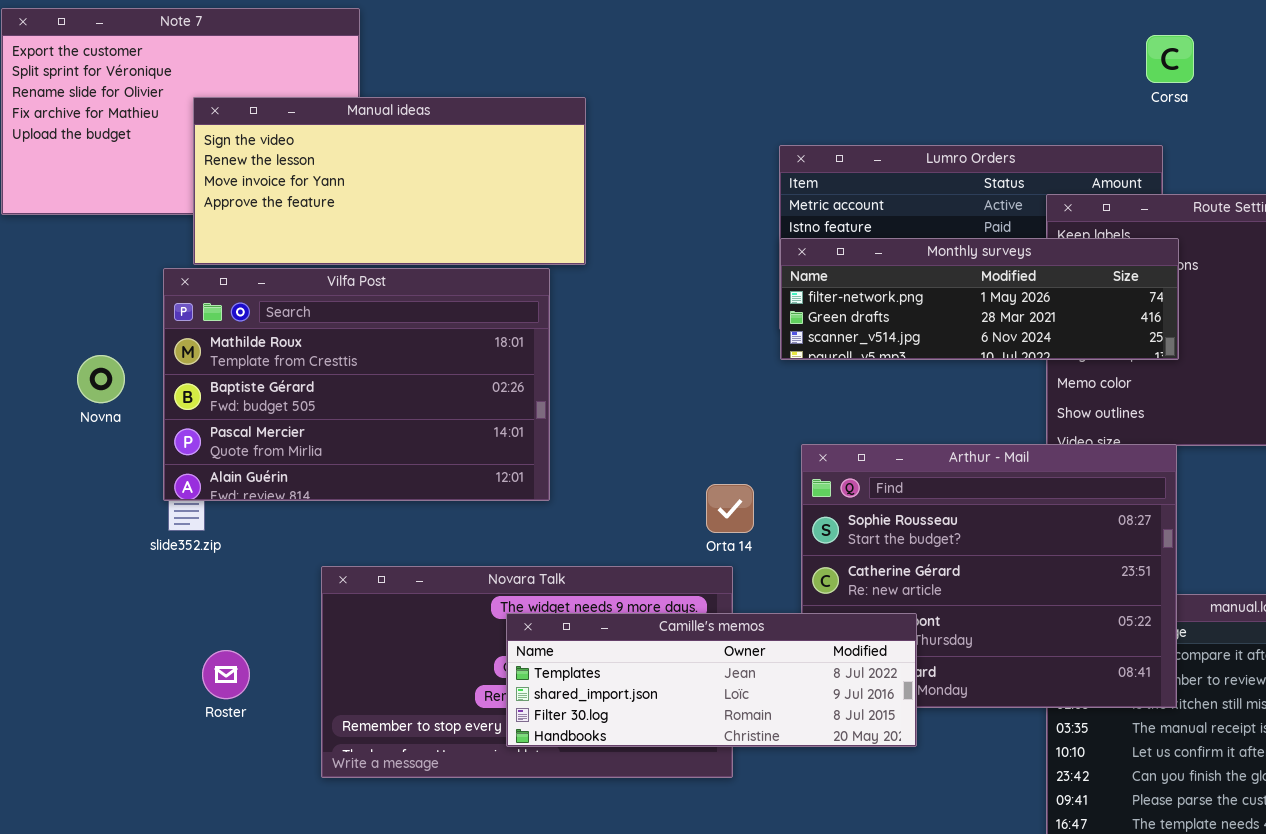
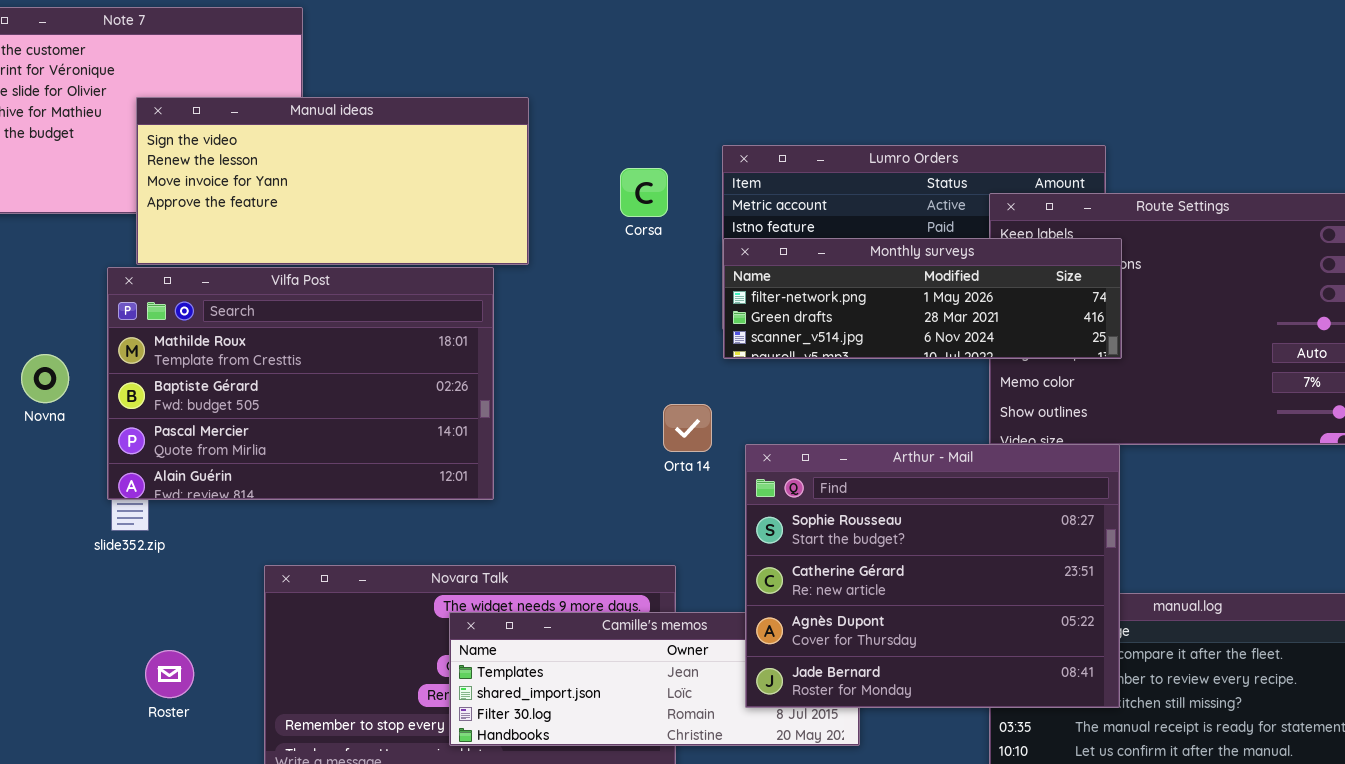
Corsa: [1146,35,1194,83] -> [620,168,668,217], moved
Arthur - Mail: [801,444,1177,708] -> [745,444,1120,708], raised
Orta 14: [706,484,754,533] -> [663,404,712,452], moved

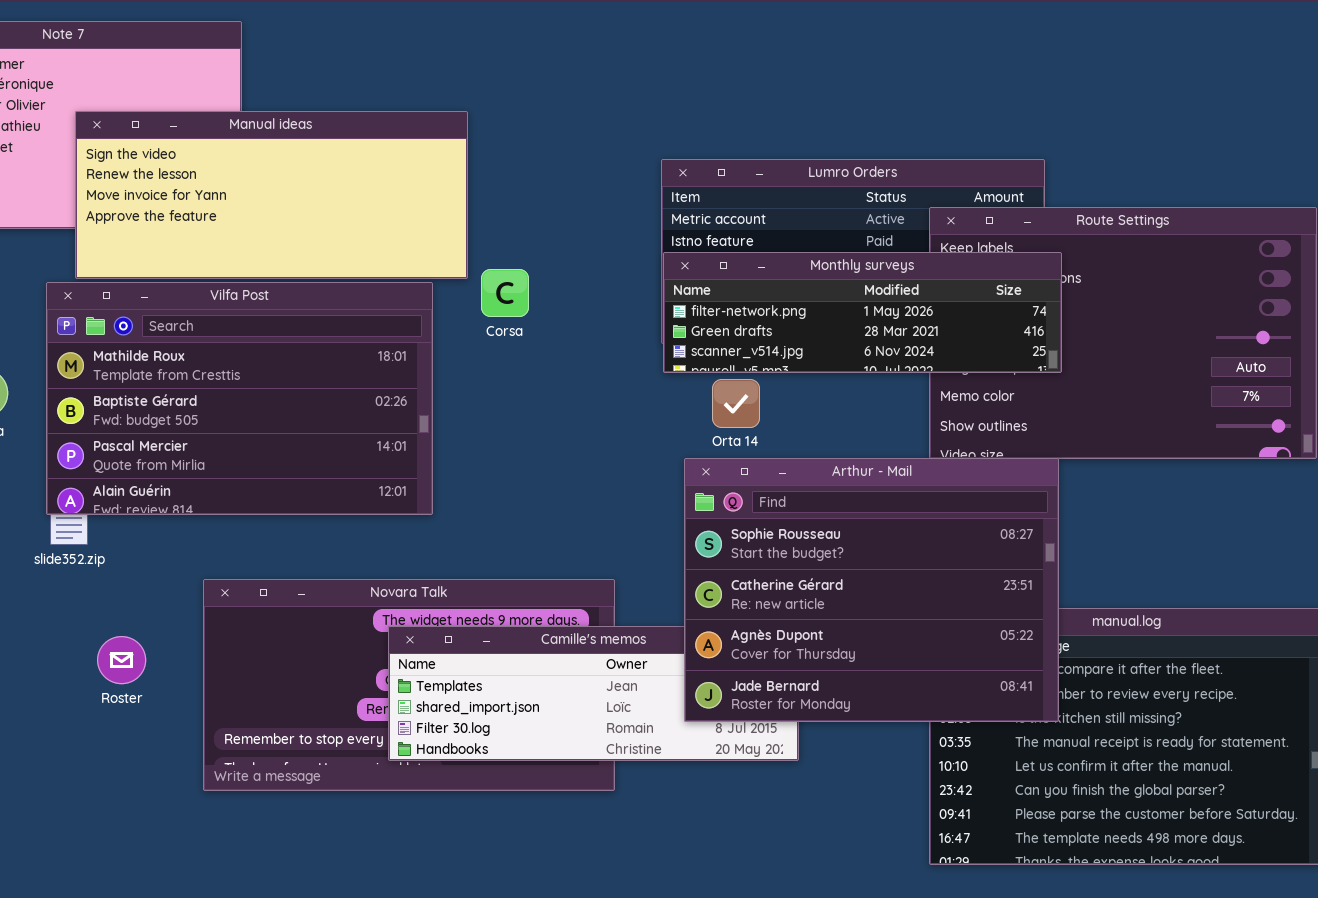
Corsa: [620,168,668,217] -> [481,269,529,317], moved
Orta 14: [663,404,712,452] -> [712,379,760,428], moved
Roster: [145,650,194,698] -> [97,636,146,684], moved

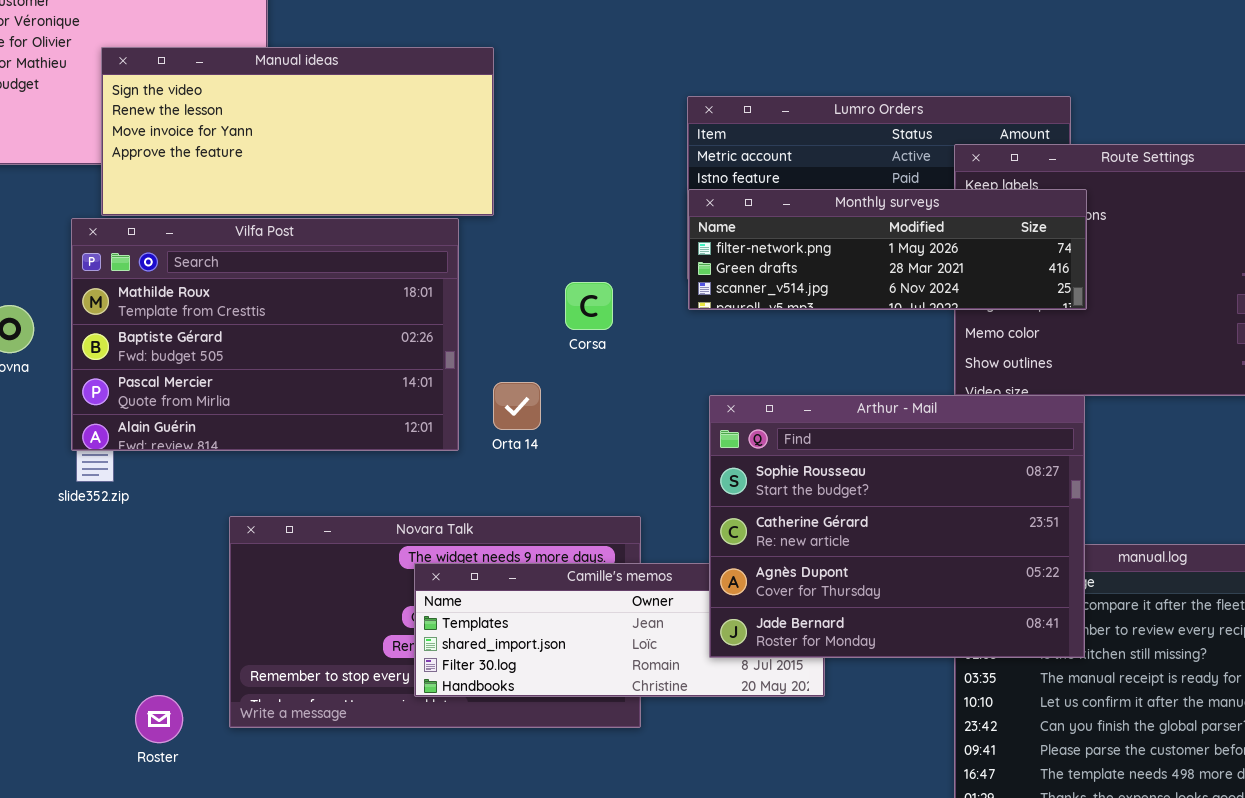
Corsa: [481,269,529,317] -> [565,282,613,330], moved
Orta 14: [712,379,760,428] -> [493,382,541,430], moved
Roster: [97,636,146,684] -> [135,695,183,743], moved

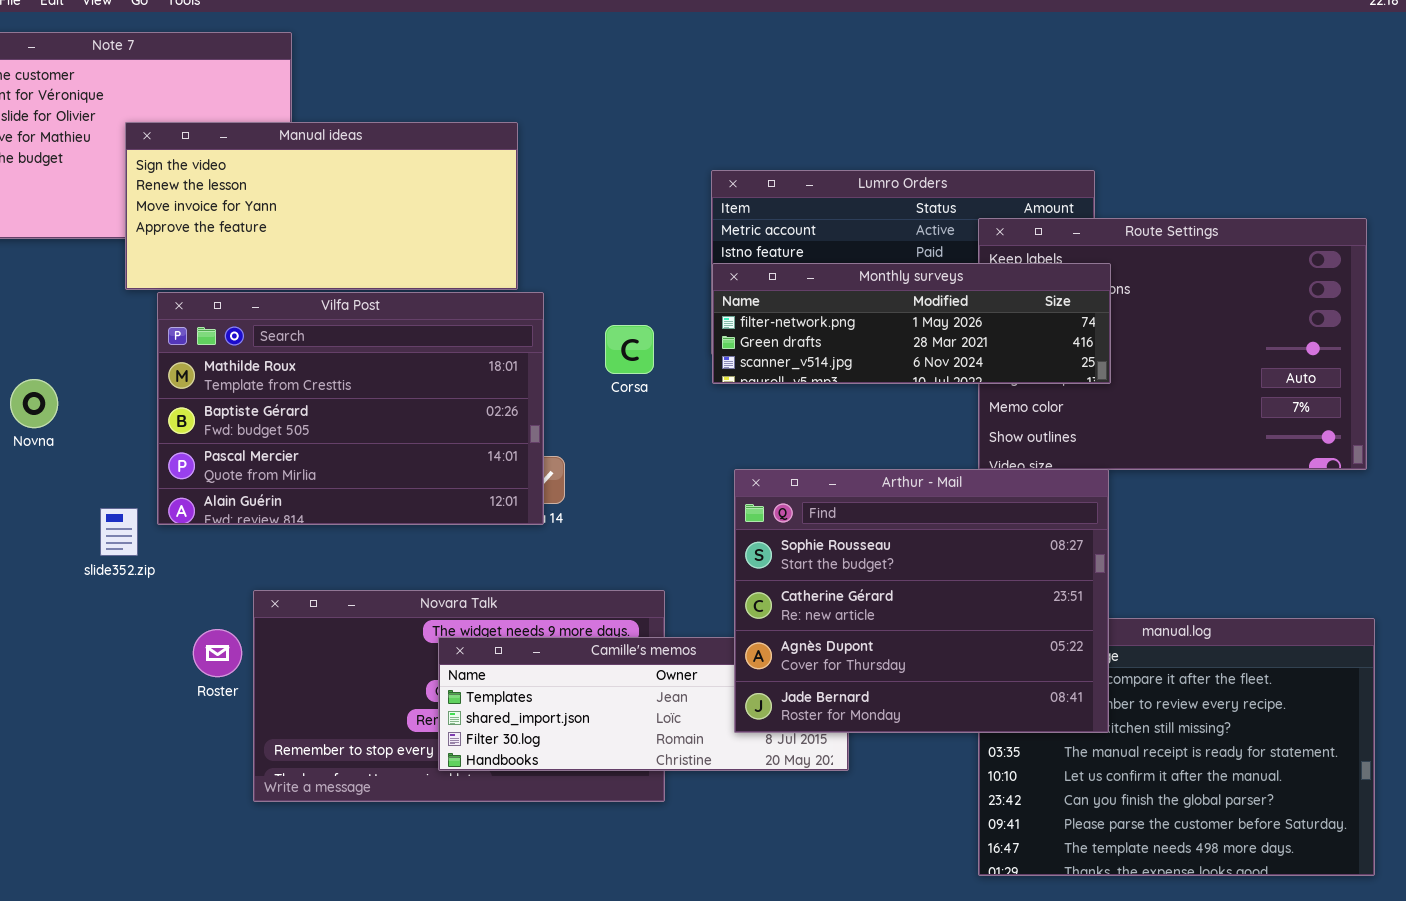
Vilfa Post: [71,218,459,451] -> [157,292,544,525], moved
Corsa: [565,282,613,330] -> [605,325,654,374], moved
Roster: [135,695,183,743] -> [193,629,242,677], moved

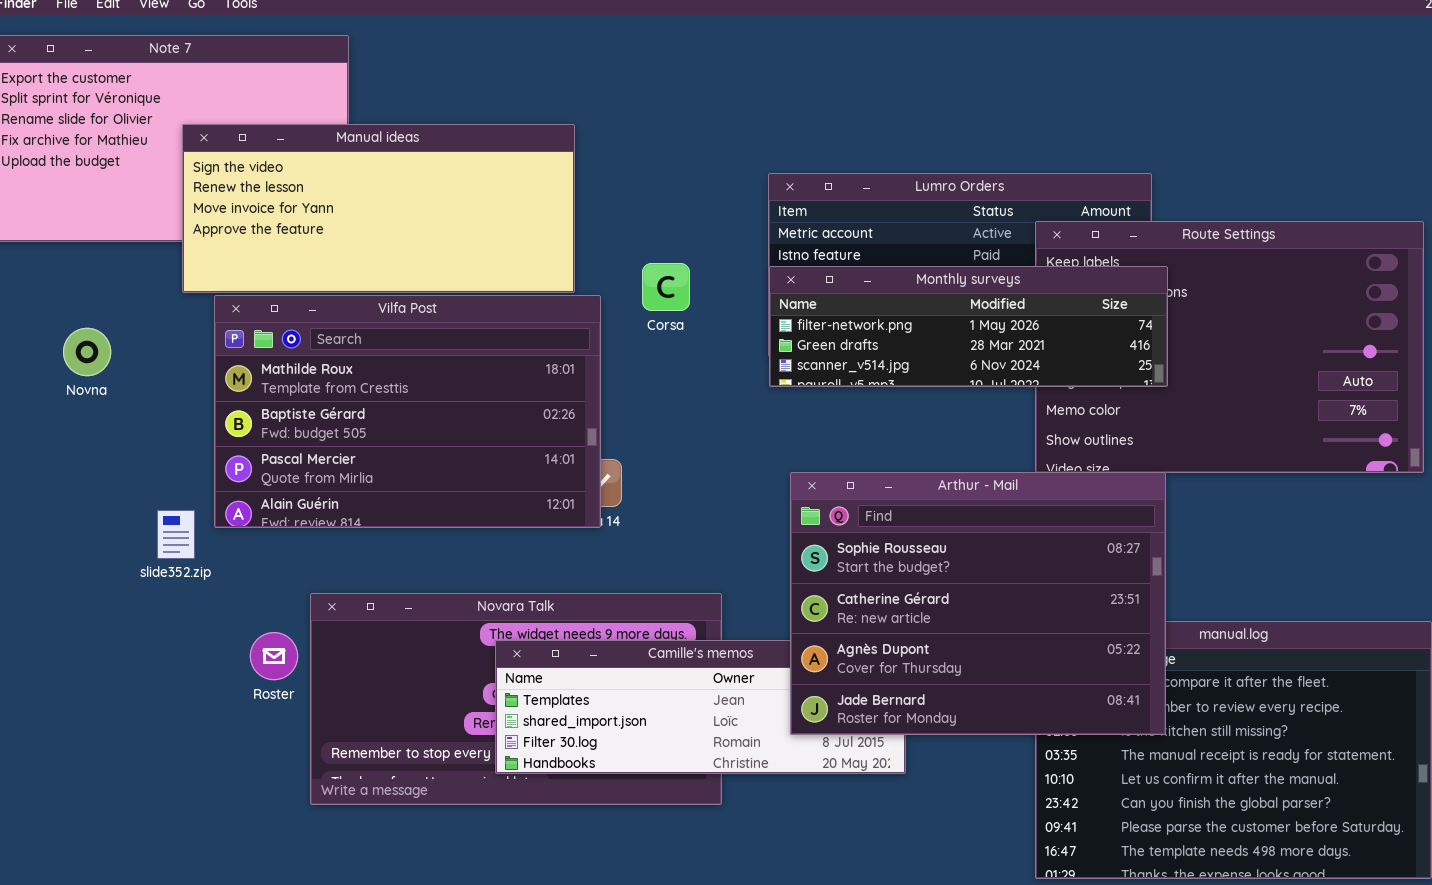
Corsa: [605,325,654,374] -> [642,263,690,311], moved
Novna: [10,379,58,428] -> [63,328,111,376], moved

